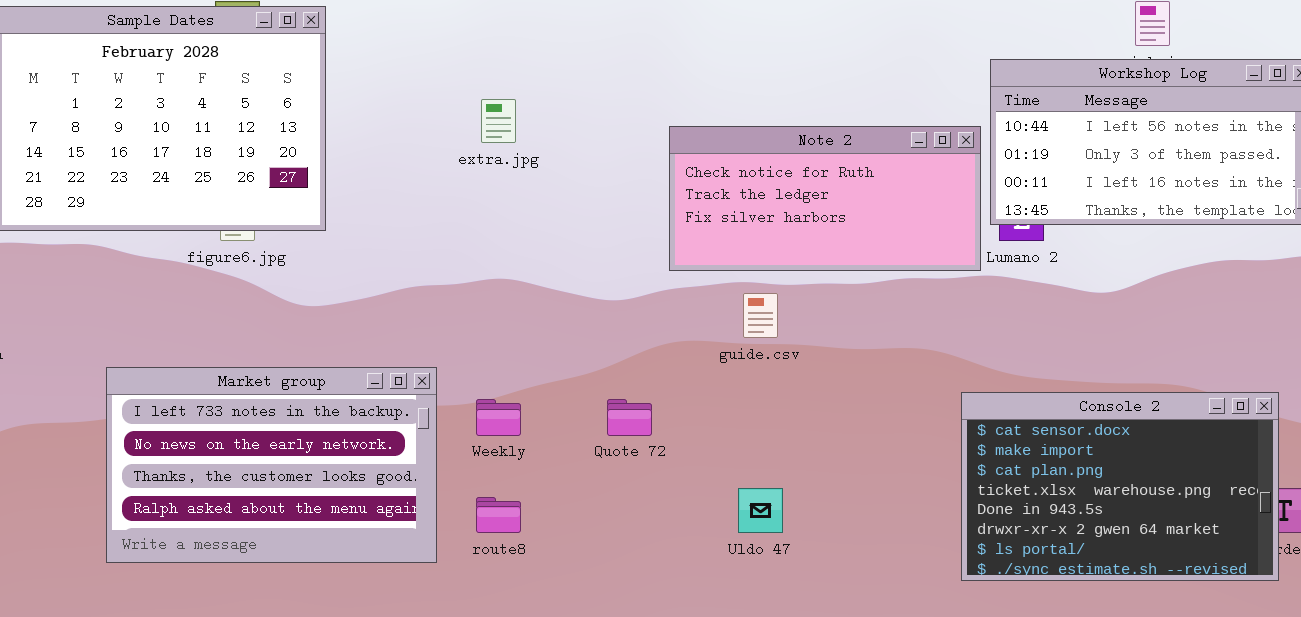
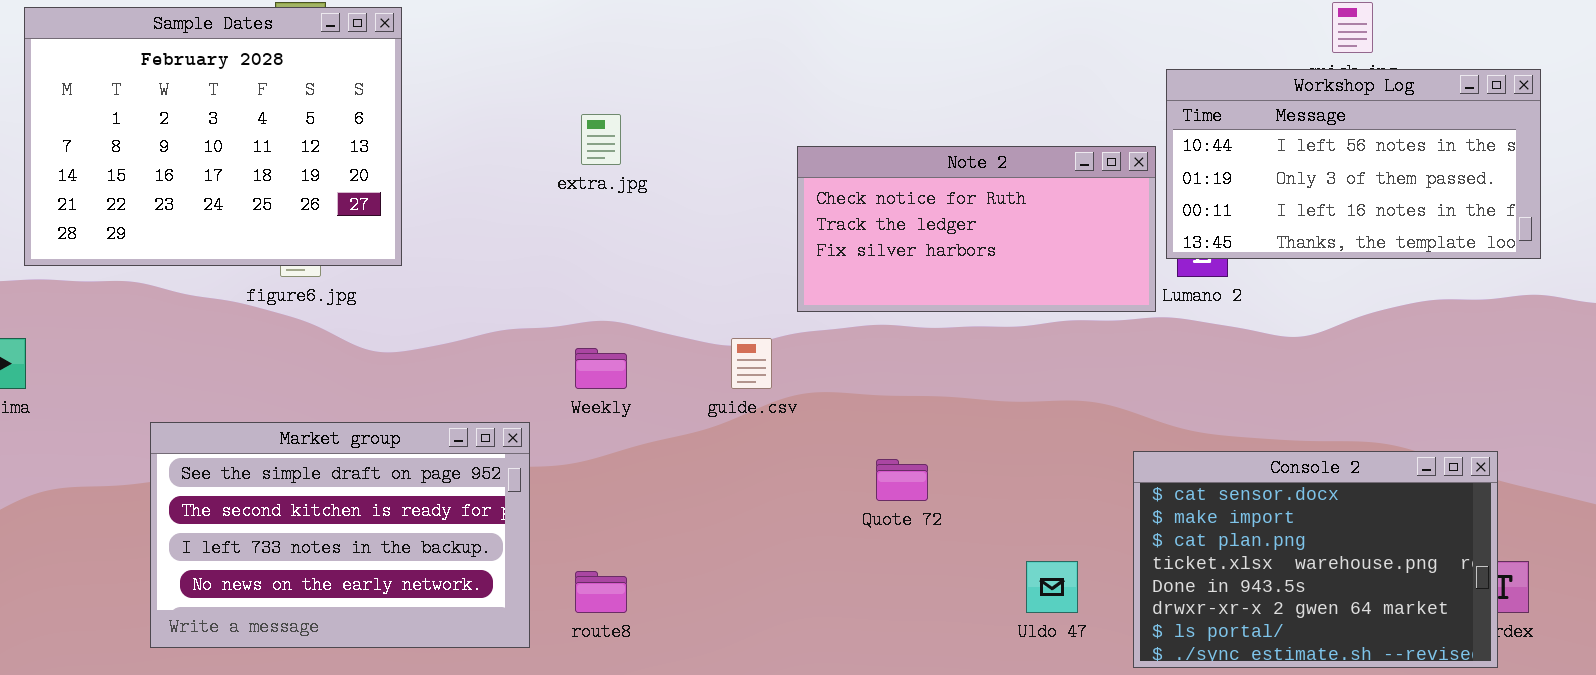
guide.csv: [743,293,778,338] -> [731,338,772,389], moved
Market group: [106,367,437,563] -> [150,422,530,648], scrolled up 2 rows
Weekly: [476,399,521,436] -> [575,348,627,389], moved
Quote 72: [607,399,652,436] -> [876,459,928,501], moved
Uldo 47: [738,488,783,533] -> [1026,561,1078,613], moved

